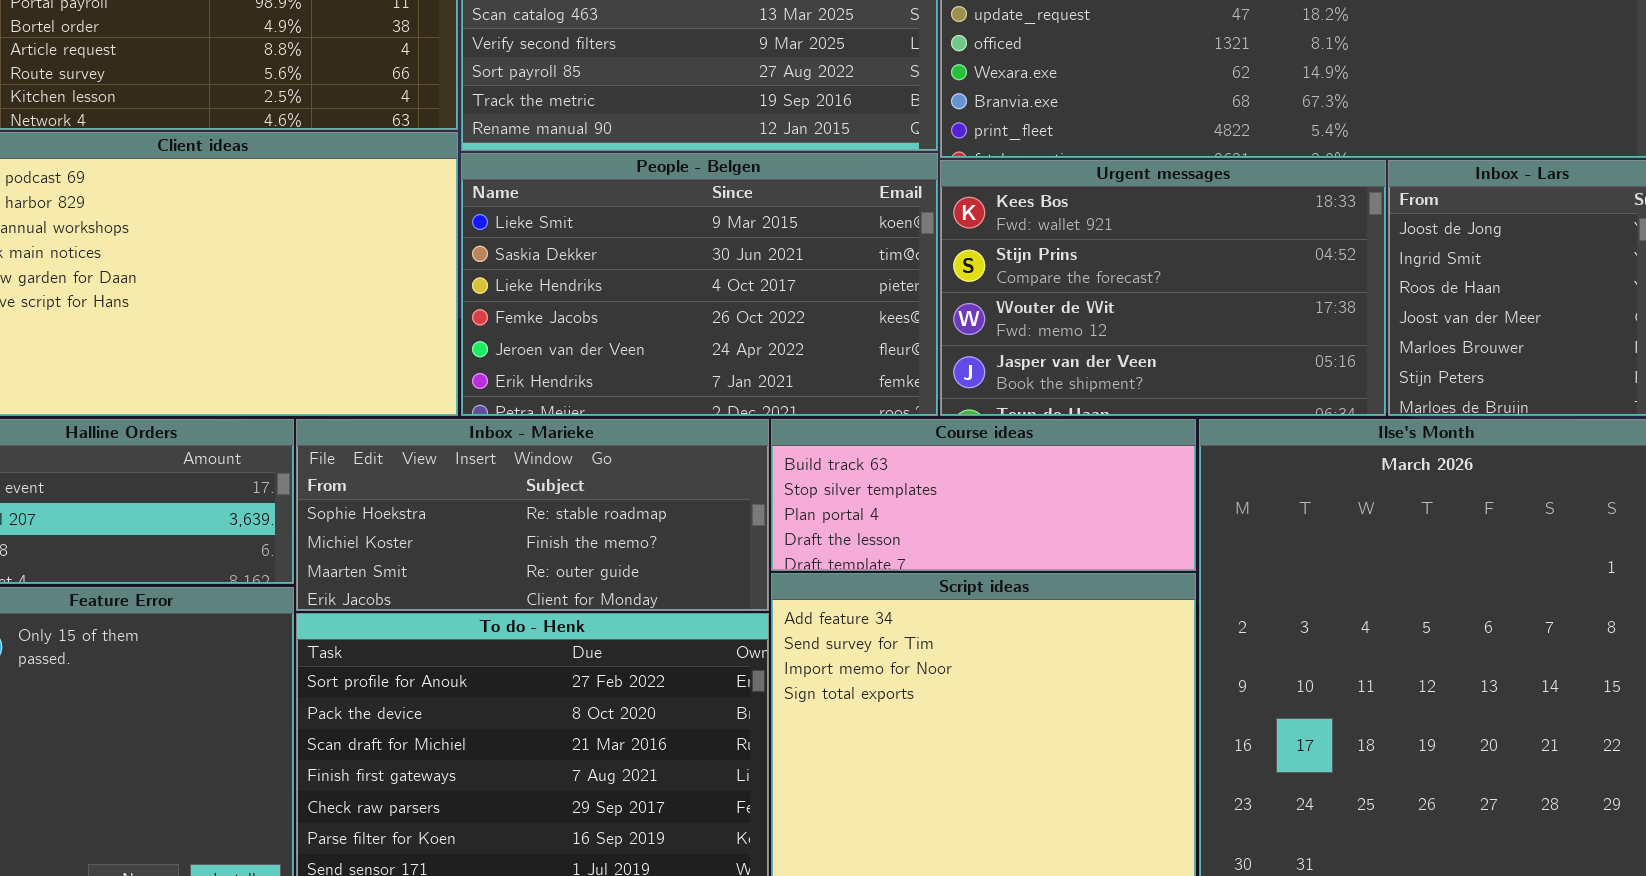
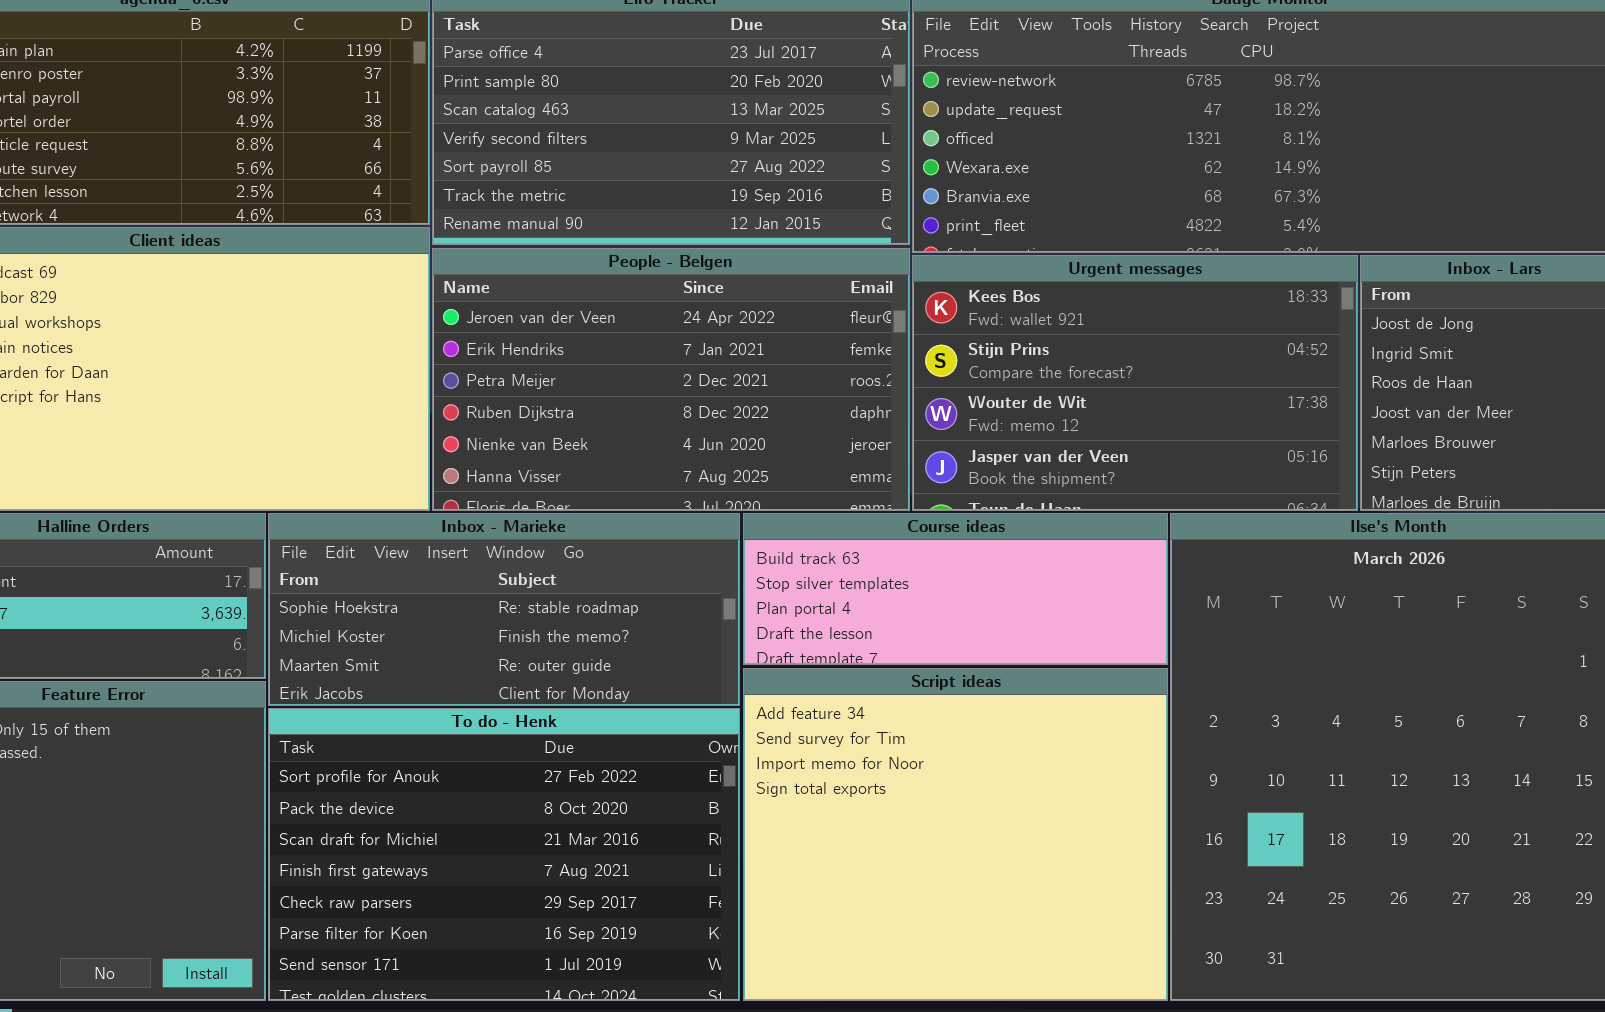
People - Belgen: [461,153,938,416] -> [432,248,910,511], scrolled down 4 rows

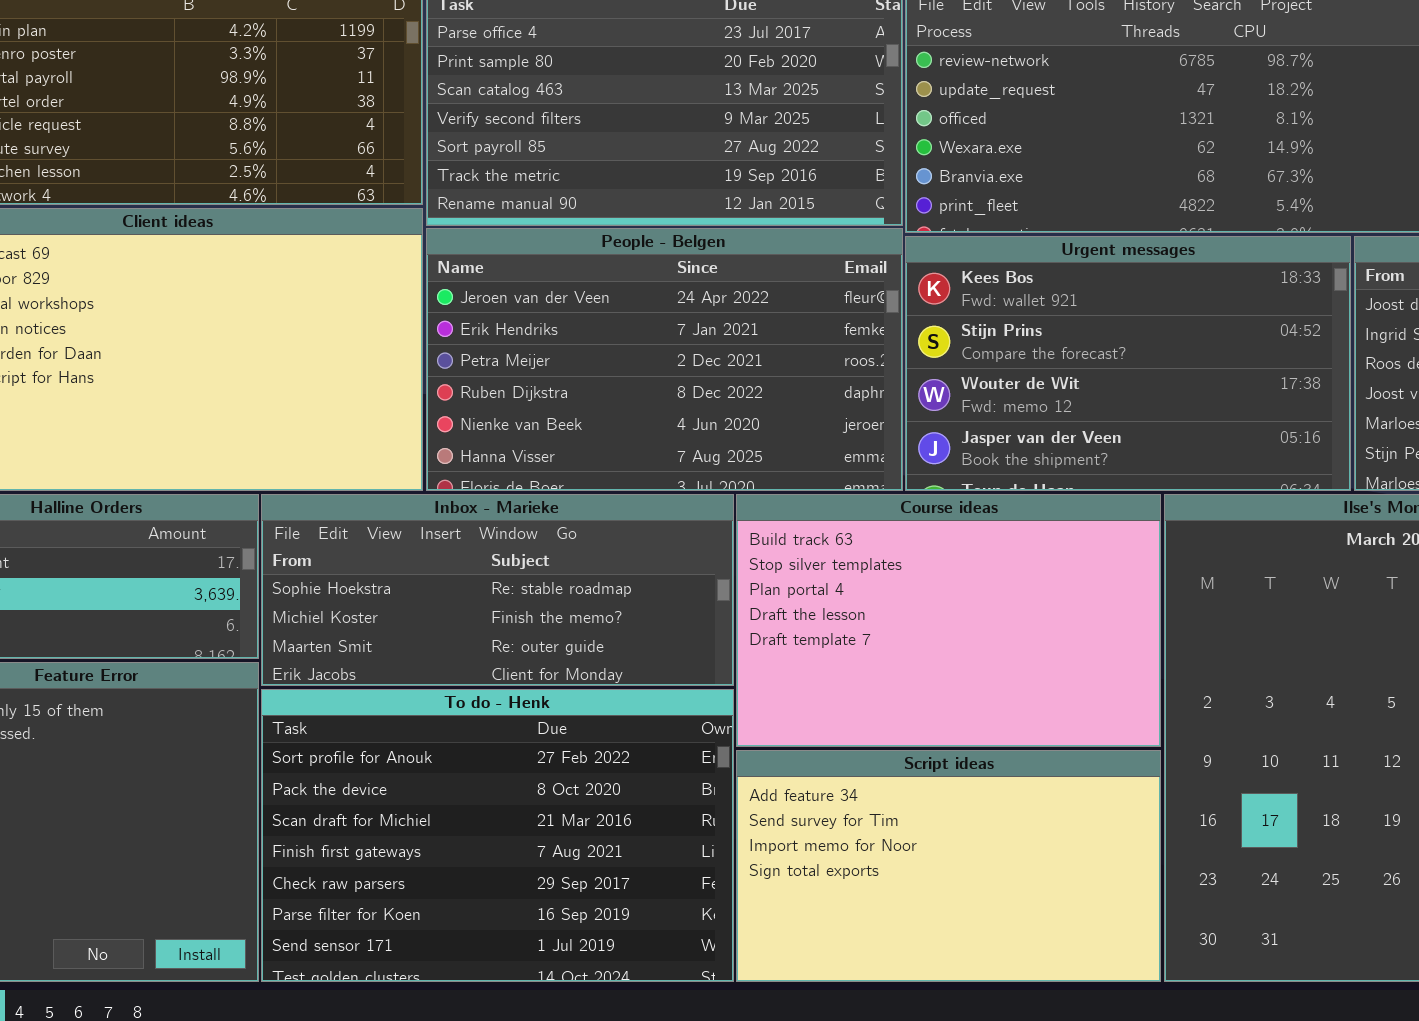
Course ideas: [743,513,1168,665] -> [736,494,1161,747], resized
Script ideas: [743,668,1168,1001] -> [736,750,1161,982], resized

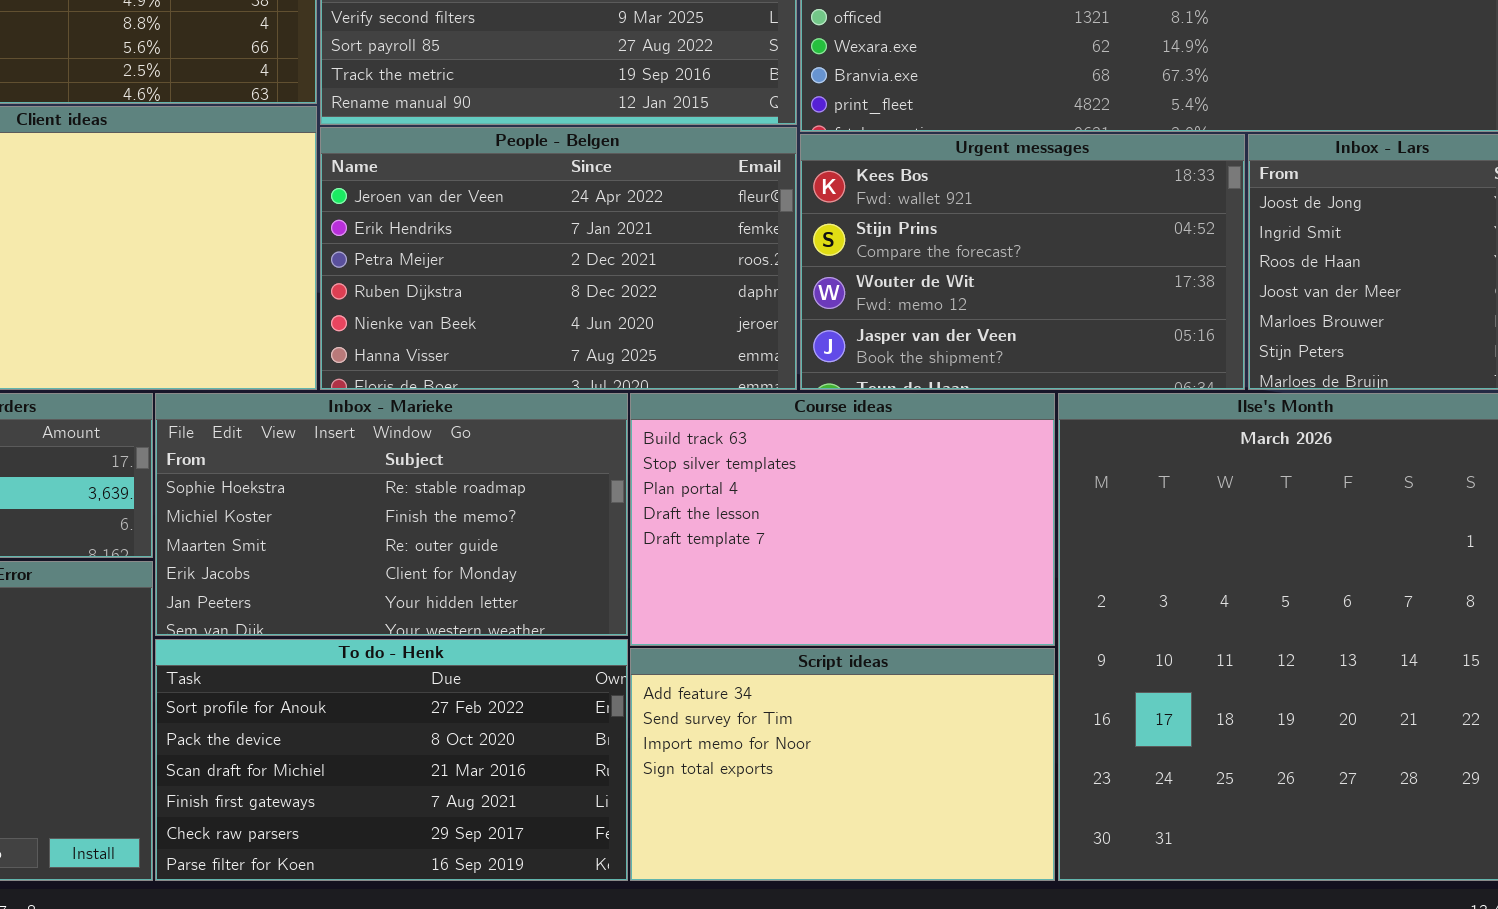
Inbox - Marieke: [261,494,734,686] -> [155,393,628,636], resized
To do - Henk: [261,689,734,982] -> [155,639,628,881], resized

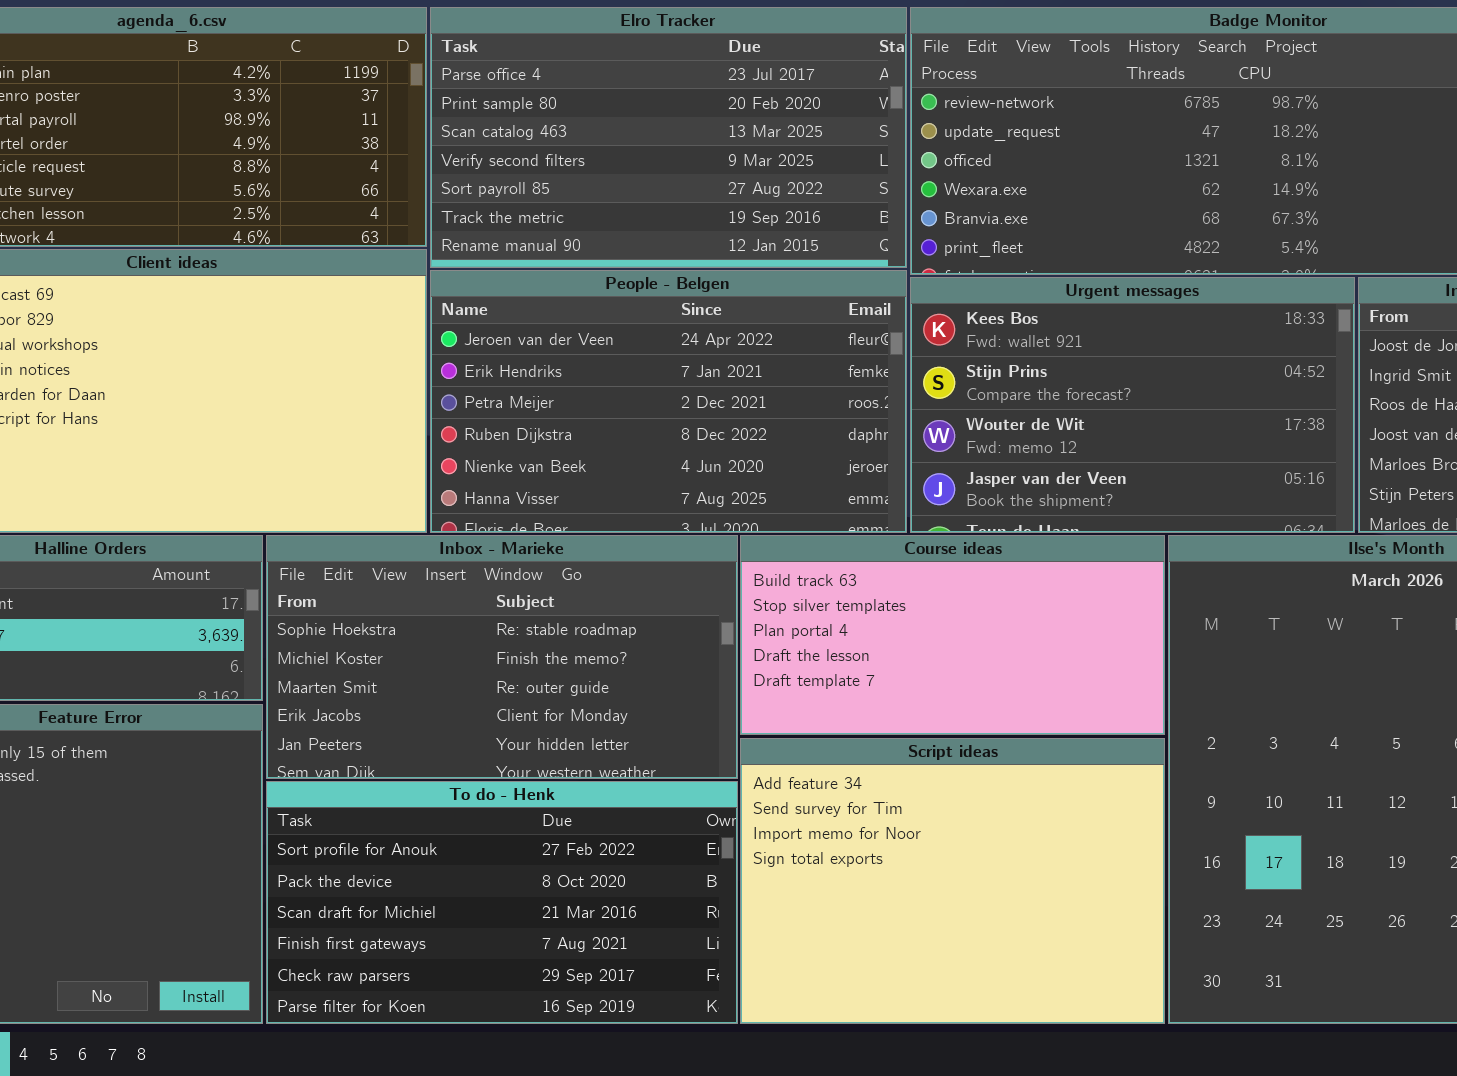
Course ideas: [630,393,1055,646] -> [740,535,1165,735], resized
Script ideas: [630,648,1055,881] -> [740,738,1165,1024], resized

